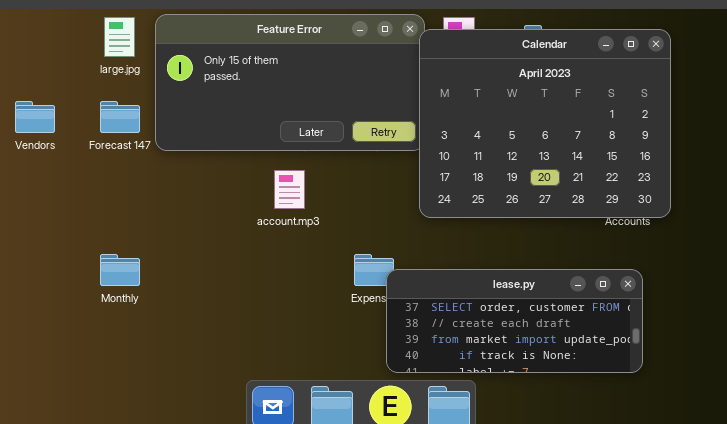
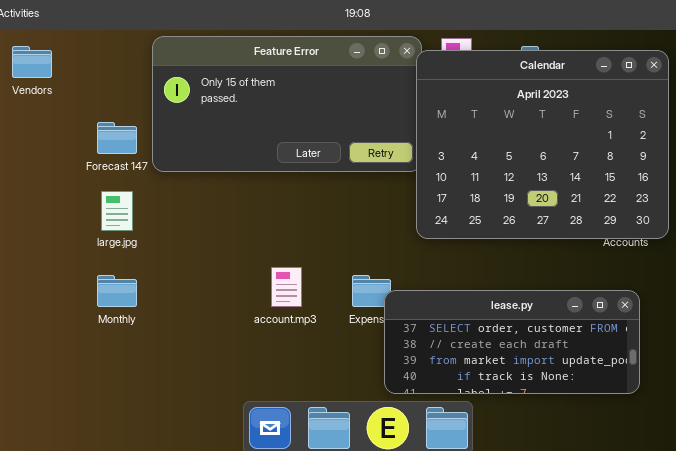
large.jpg: [104,17,135,57] -> [101,191,133,231], moved
Vendors: [15,101,55,133] -> [12,46,52,78], moved
account.mp3: [274,170,305,209] -> [271,267,302,307], moved

